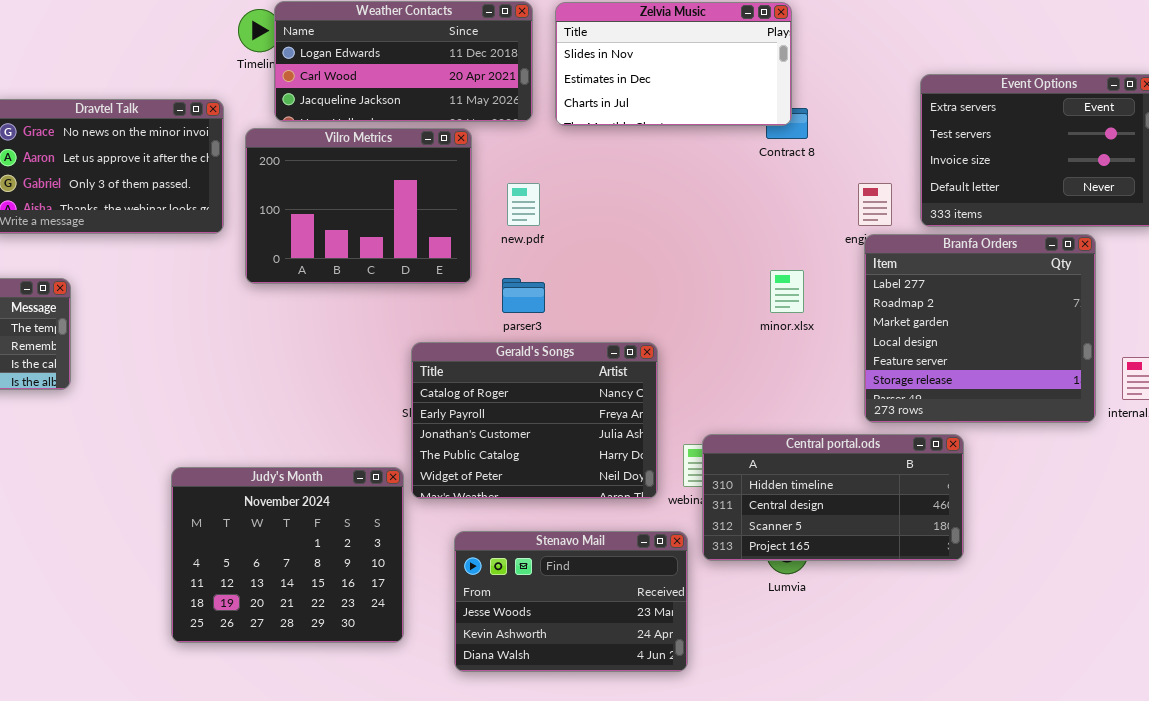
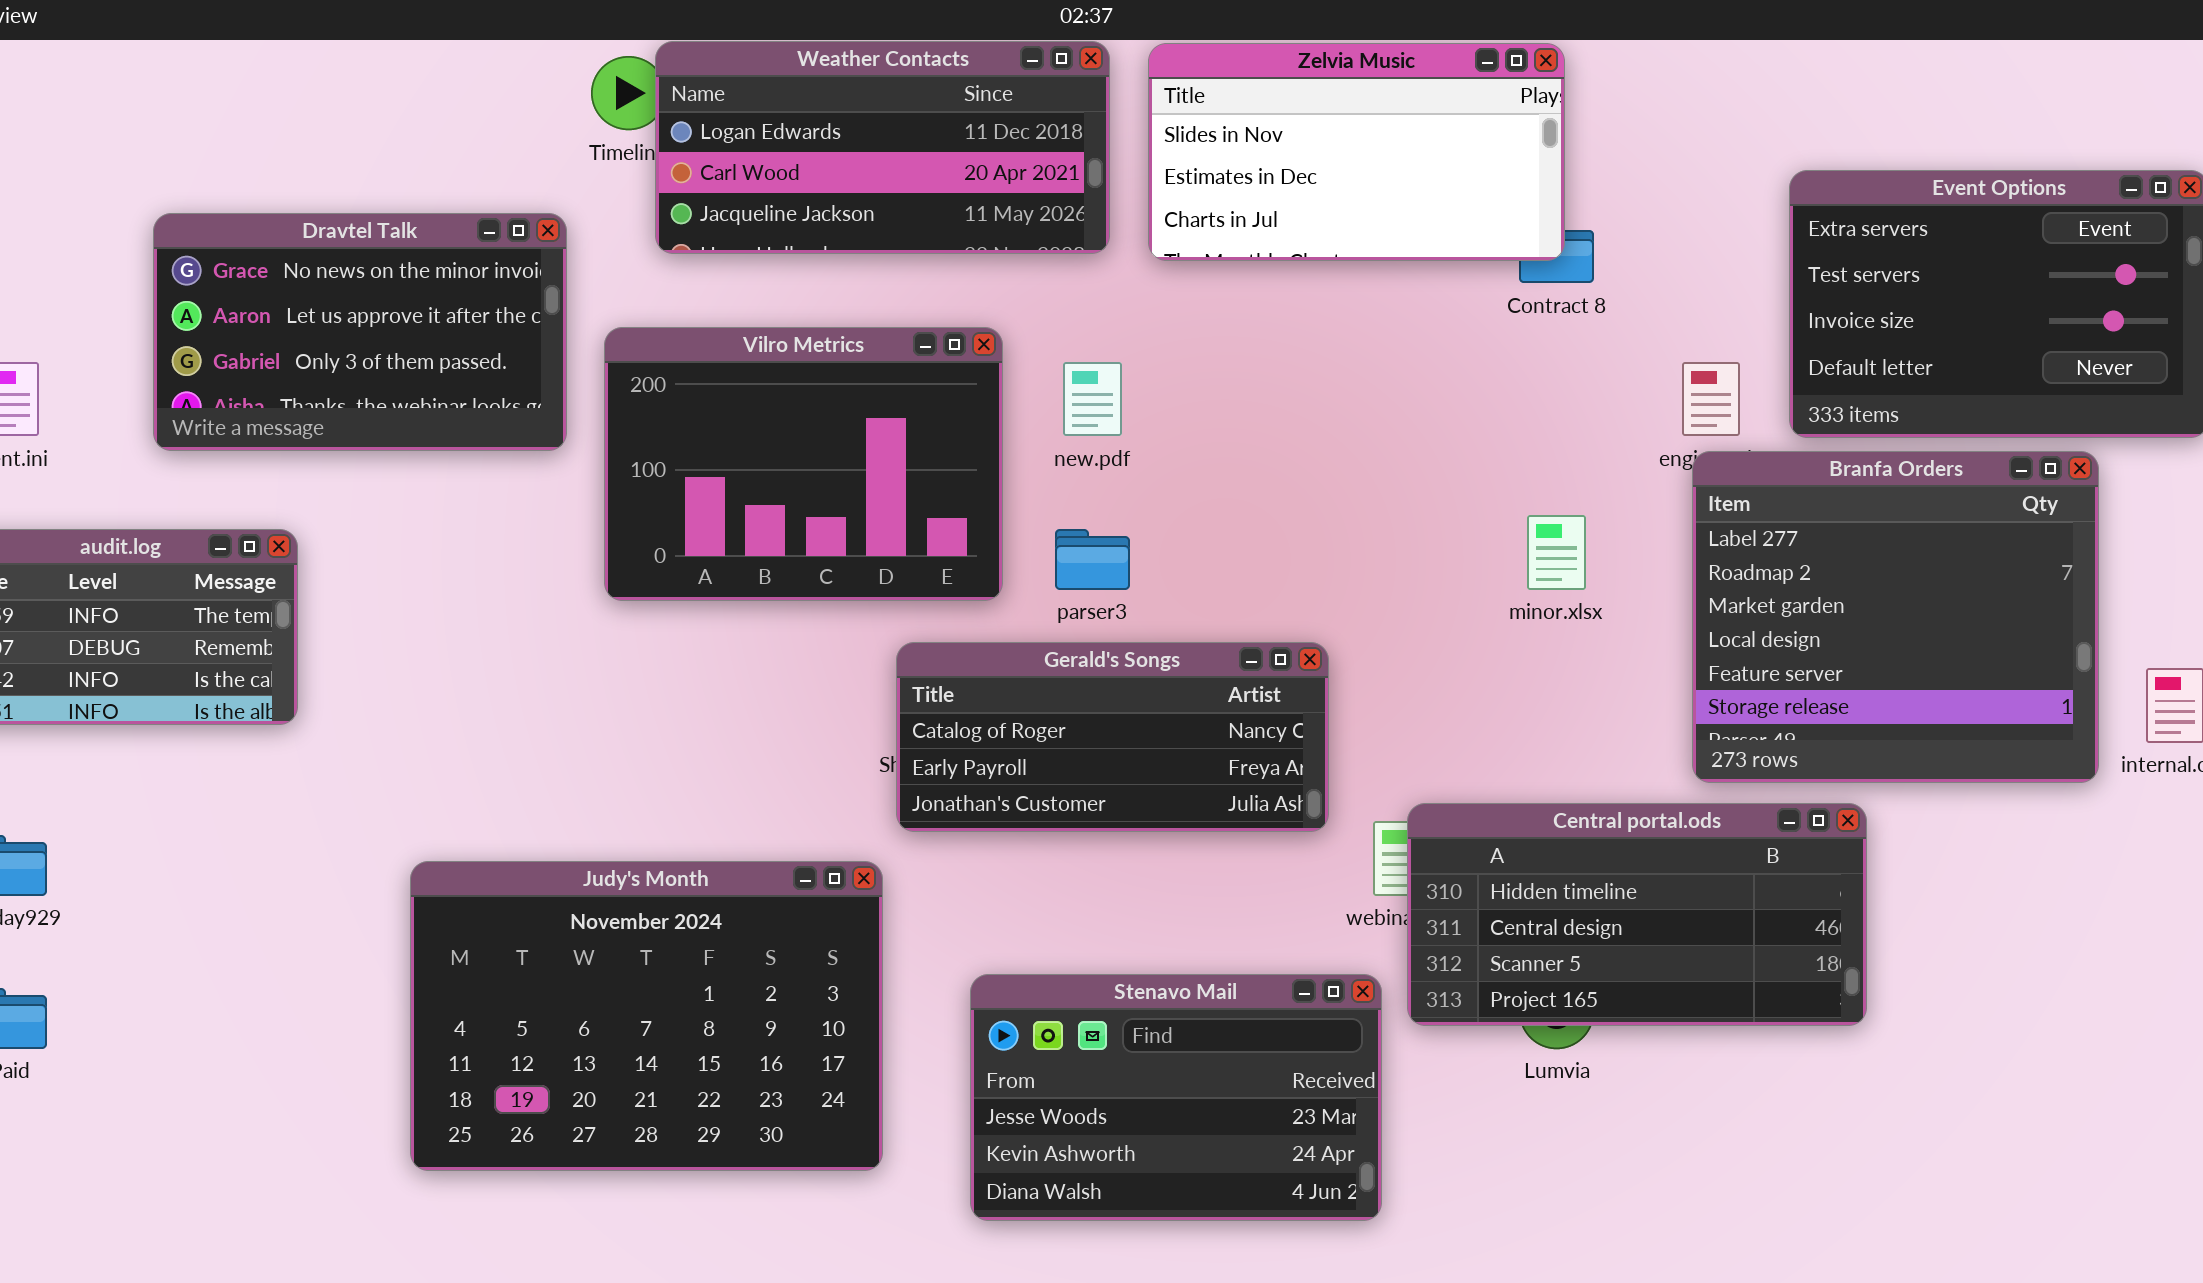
Vilro Metrics: [245,128,472,284] -> [604,327,1003,601], moved
Gerald's Songs: [411,342,658,499] -> [896,642,1329,832], resized
Judy's Month: [171,467,404,643] -> [410,861,883,1171], resized

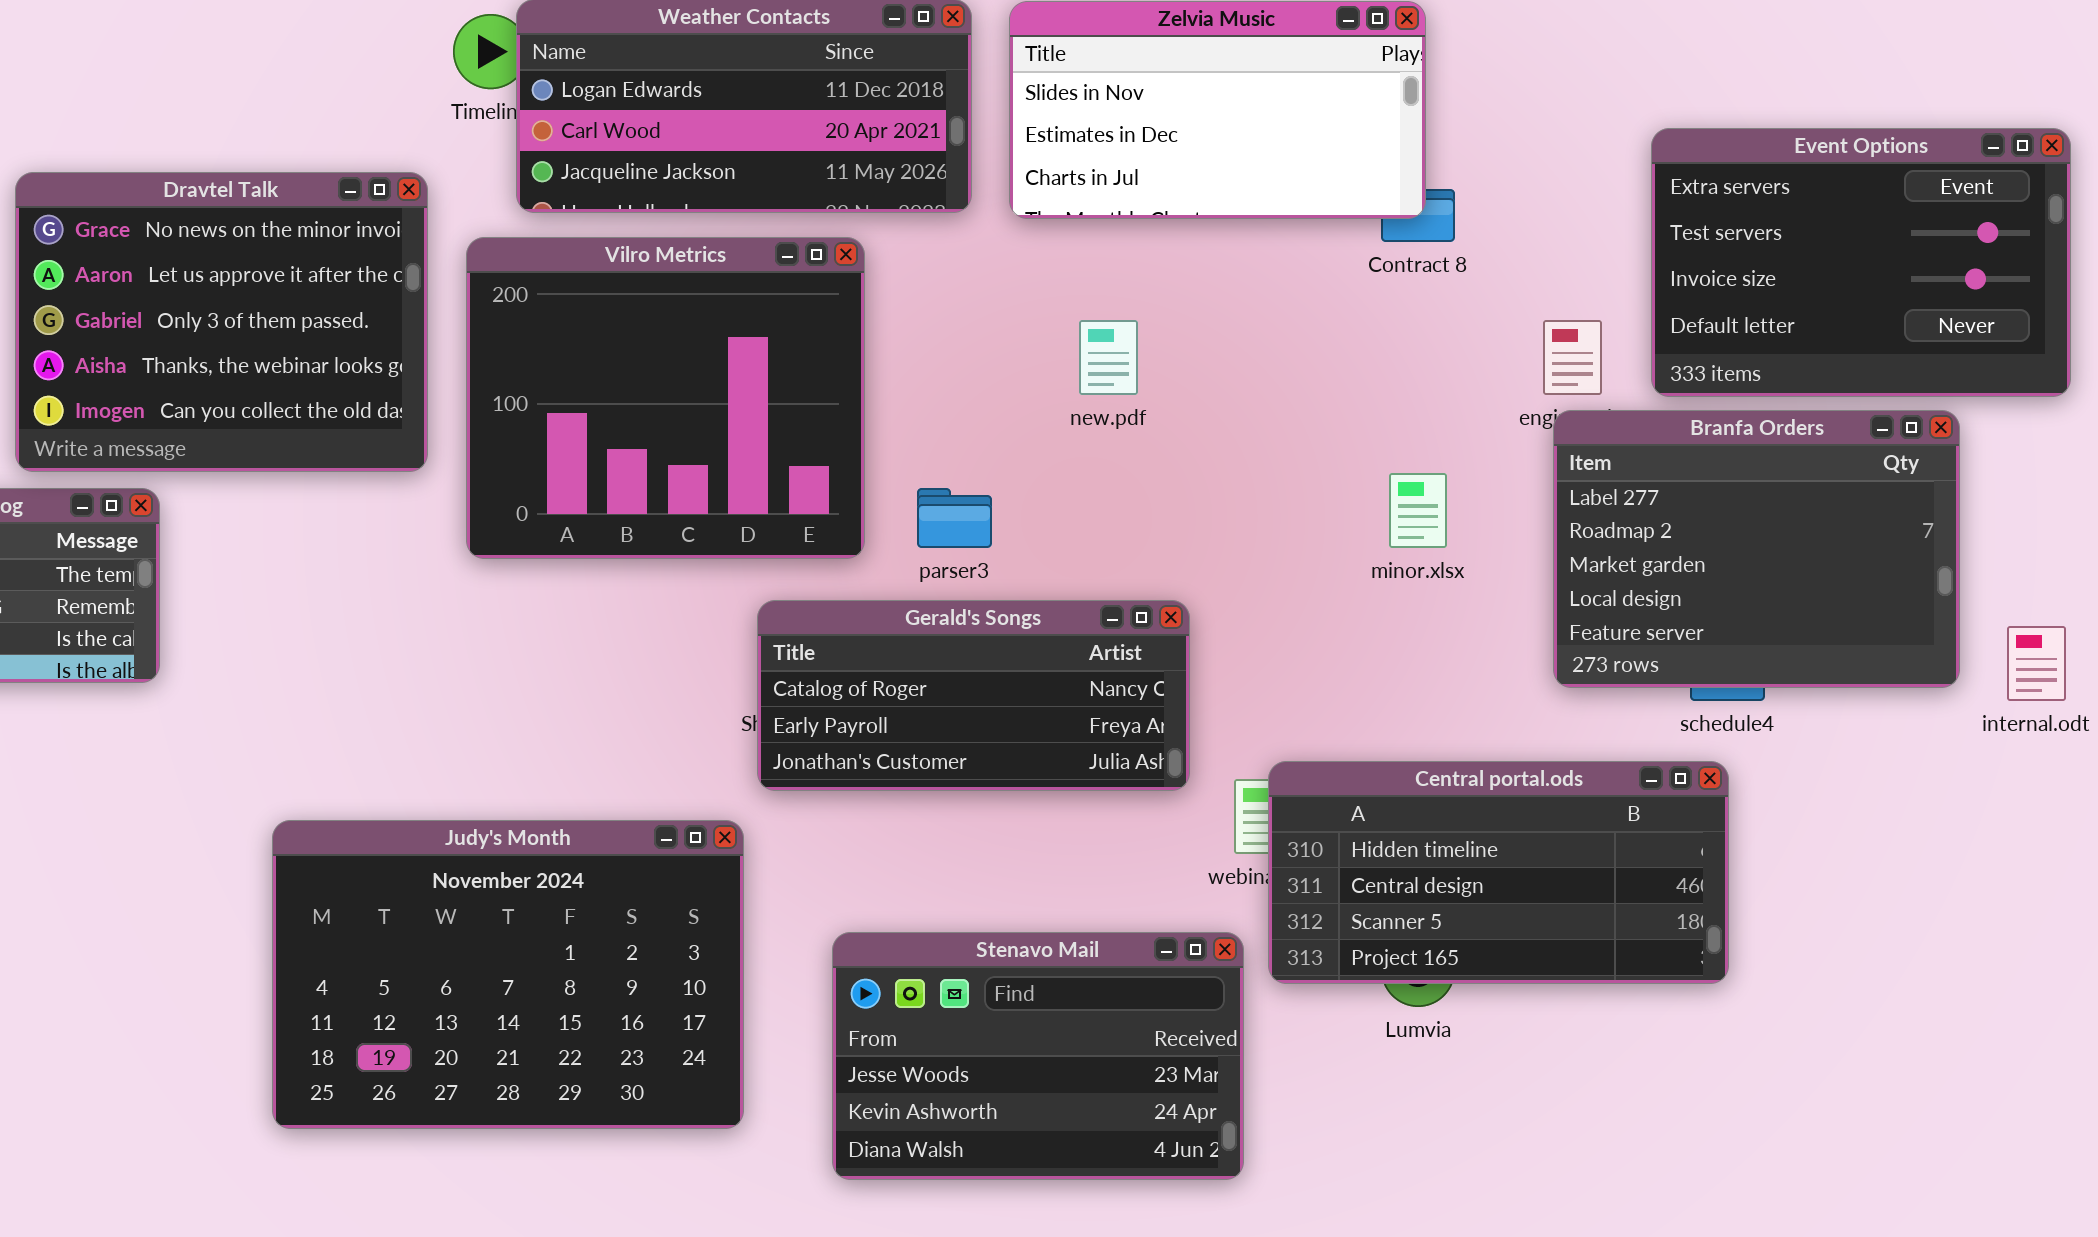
Dravtel Talk: [153,213,567,451] -> [15,172,428,472], resized
Vilro Metrics: [604,327,1003,601] -> [466,237,865,559], resized
new.pdf: [1063,362,1122,436] -> [1079,320,1138,395], moved
Branfa Orders: [1692,451,2099,783] -> [1553,410,1960,688], resized

